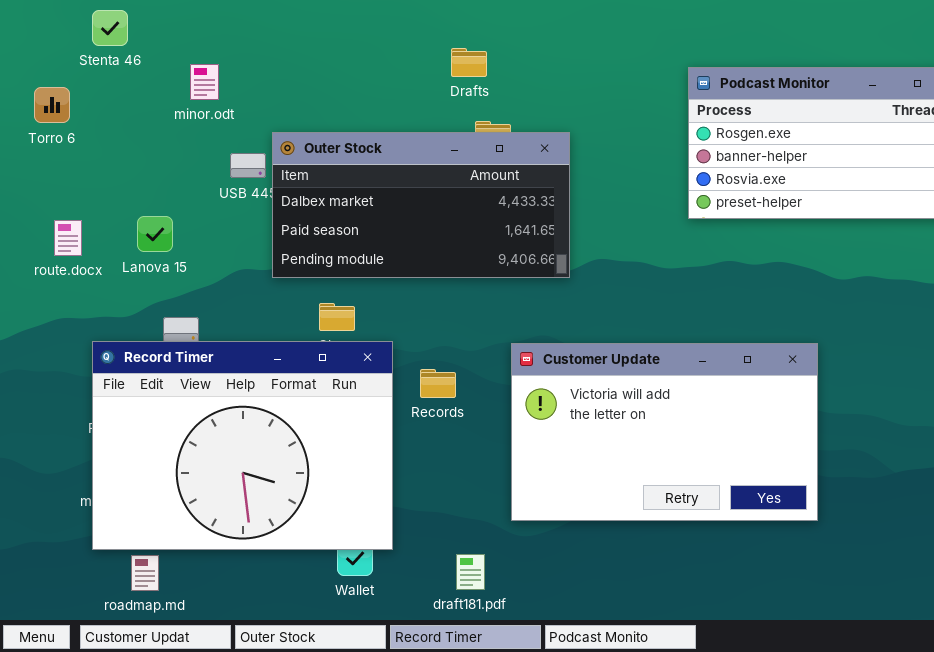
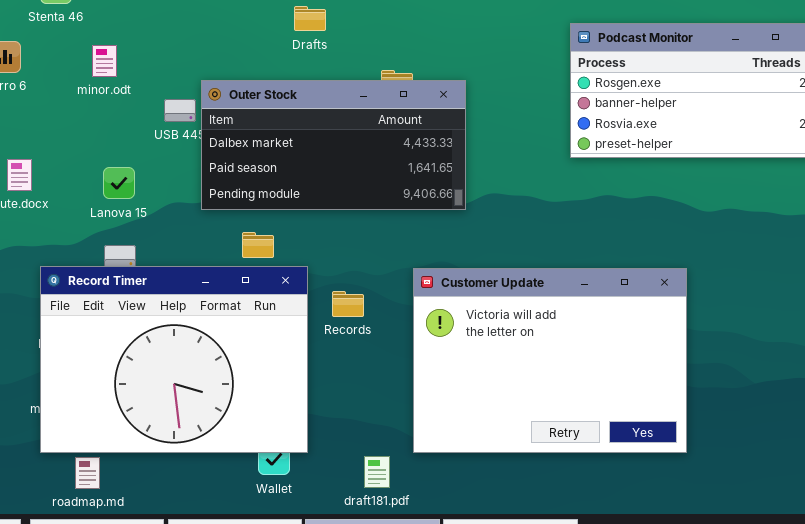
Drafts: [451,48,487,77] -> [294,6,326,31], moved
minor.odt: [190,64,219,100] -> [92,45,117,77], moved
Lanova 15: [137,216,173,252] -> [103,167,135,199], moved
Customer Update: [511,343,818,521] -> [413,268,687,453], resized

